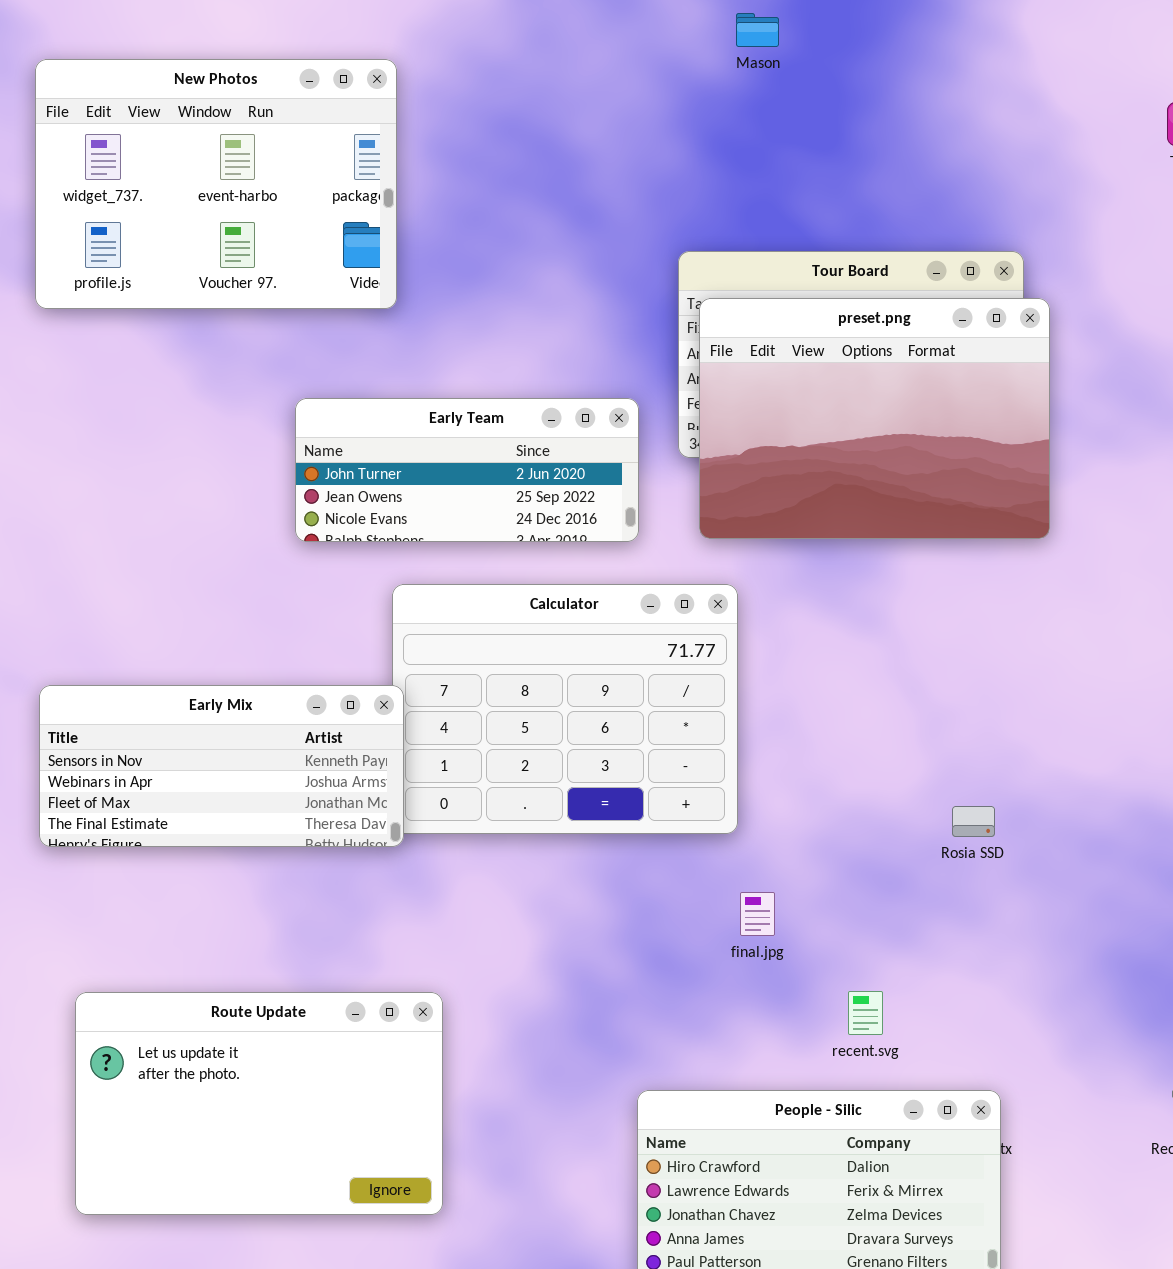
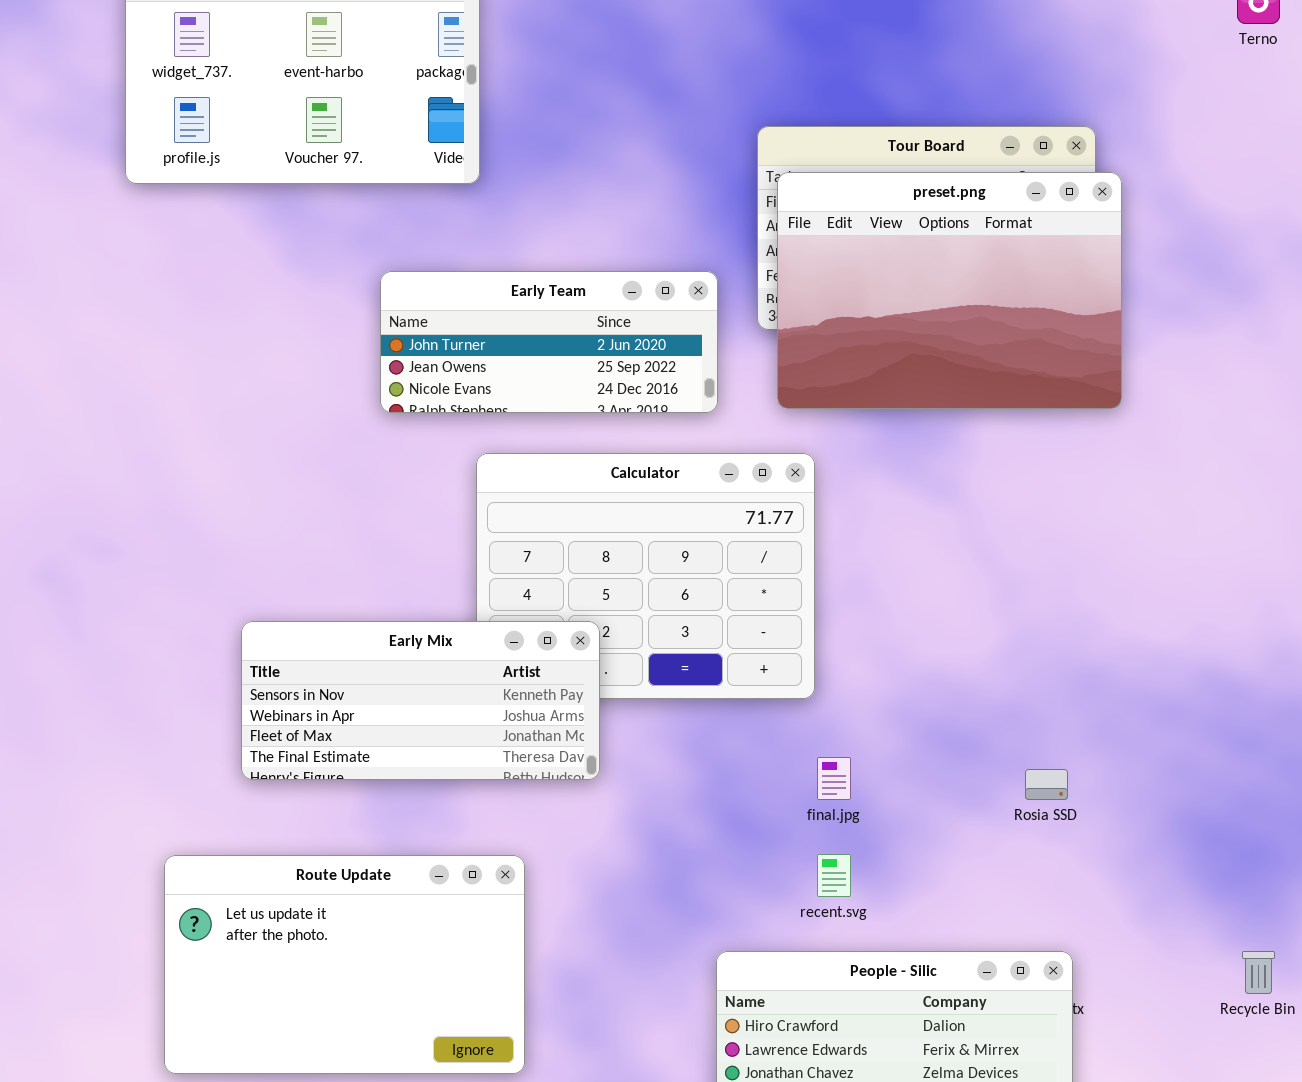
Early Mix: [39,685,404,847] -> [241,621,600,780], moved
Rosia SSD: [952,806,995,837] -> [1025,769,1068,800], moved
recent.svg: [848,991,883,1035] -> [817,854,851,897], moved

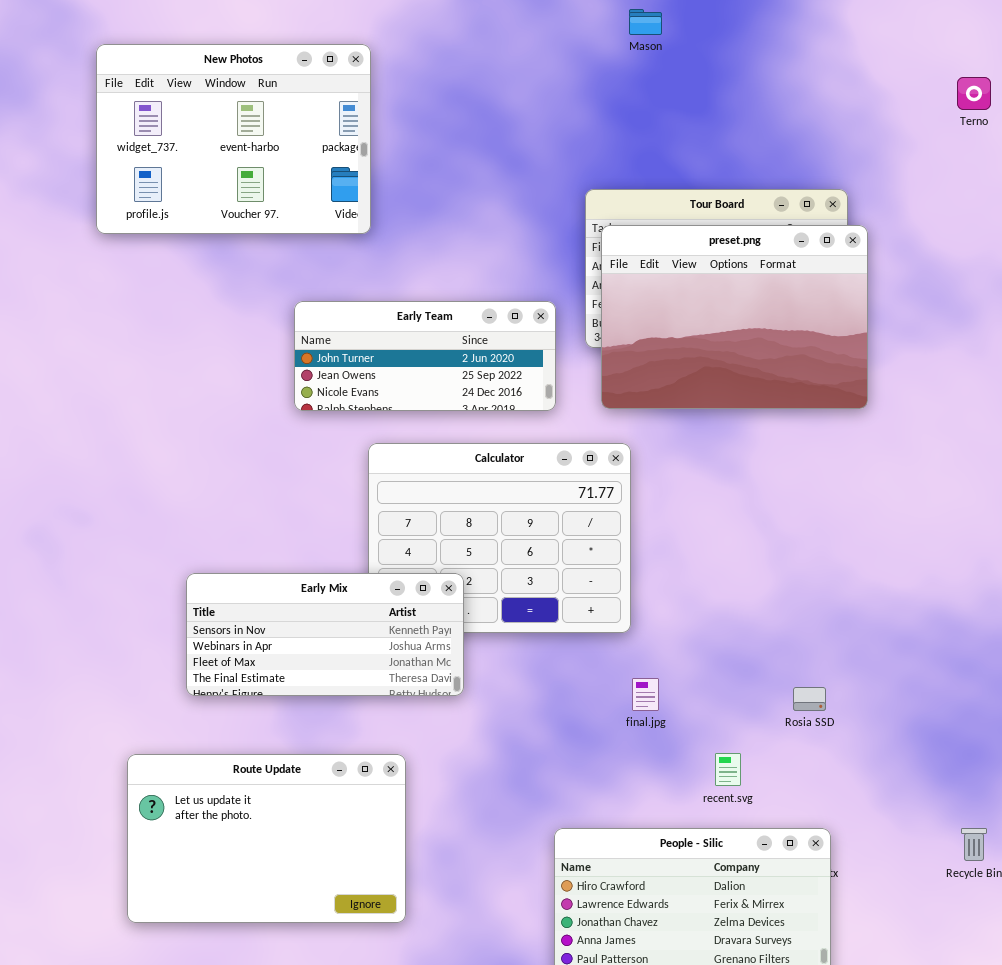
recent.svg: [817,854,851,897] -> [715,753,741,786], moved

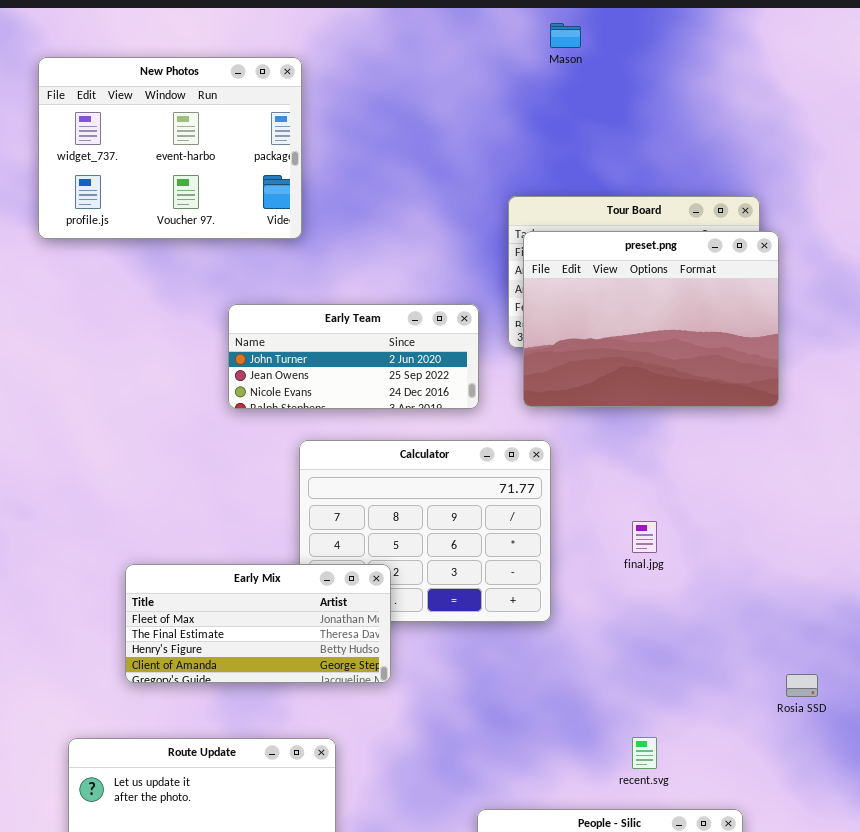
Early Mix: [186,573,464,696] -> [125,564,391,683], scrolled down 2 rows
final.jpg: [632,678,659,711] -> [632,521,657,553], moved
Rosia SSD: [793,687,826,711] -> [786,674,818,697], moved

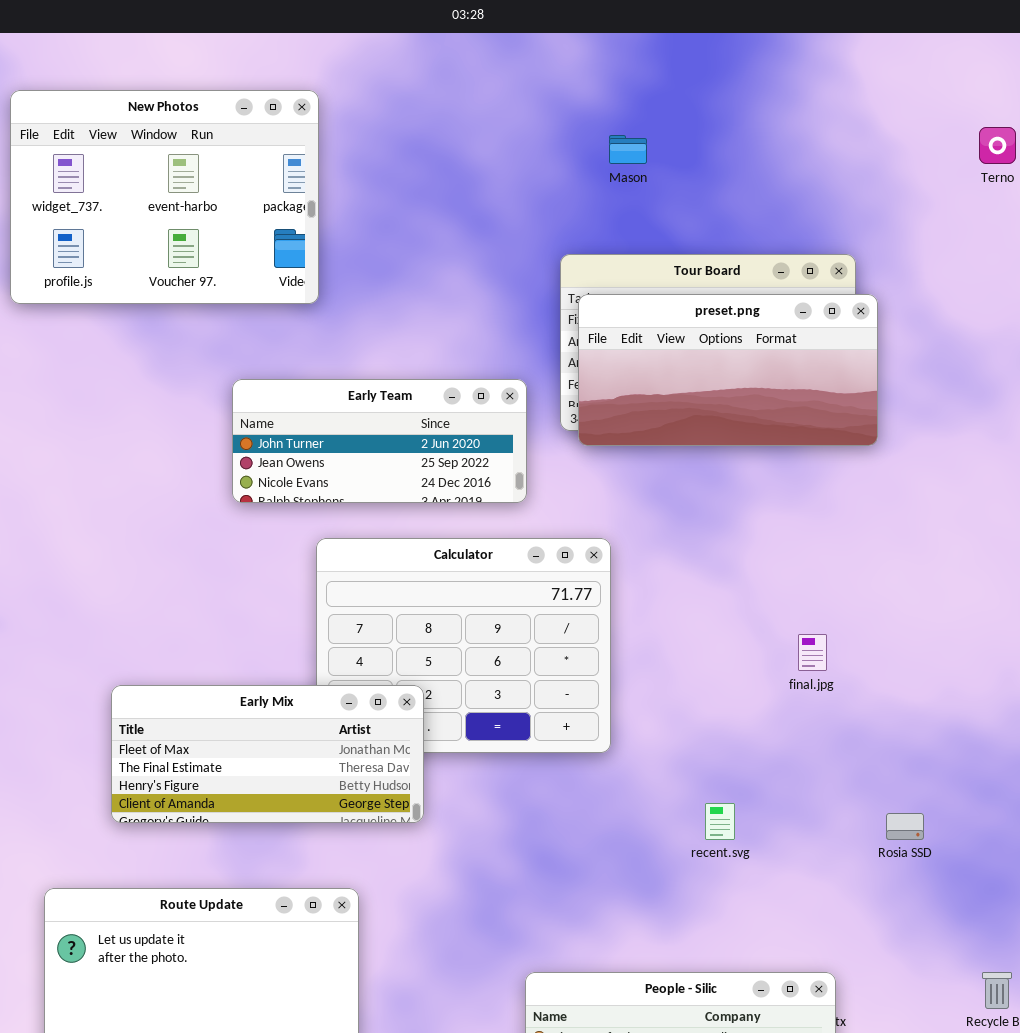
Mason: [550,23,581,48] -> [609,135,647,164], moved
preset.png: [523,231,779,407] -> [578,294,878,446], resized
final.jpg: [632,521,657,553] -> [798,634,827,671], moved
recent.svg: [632,737,657,769] -> [705,803,735,840], moved

